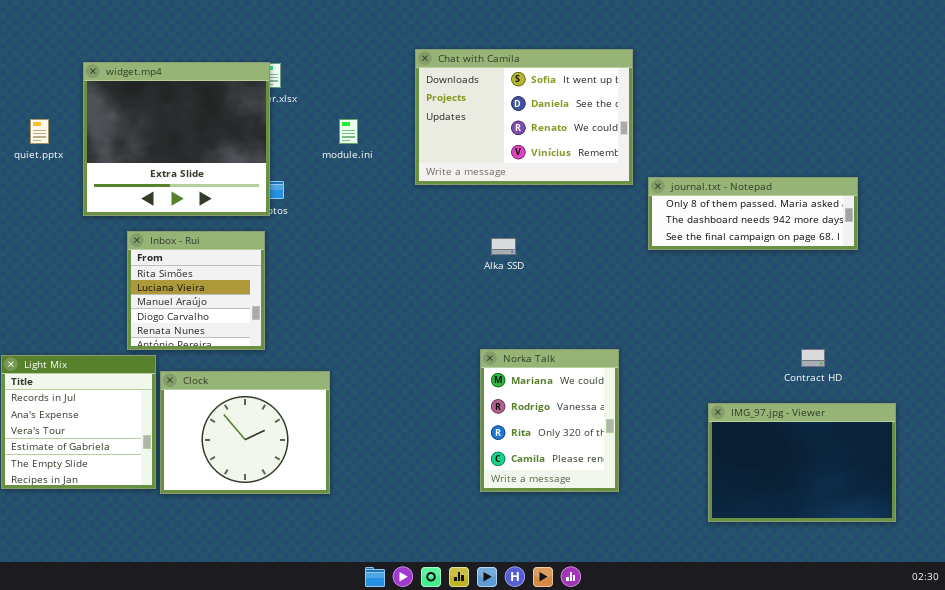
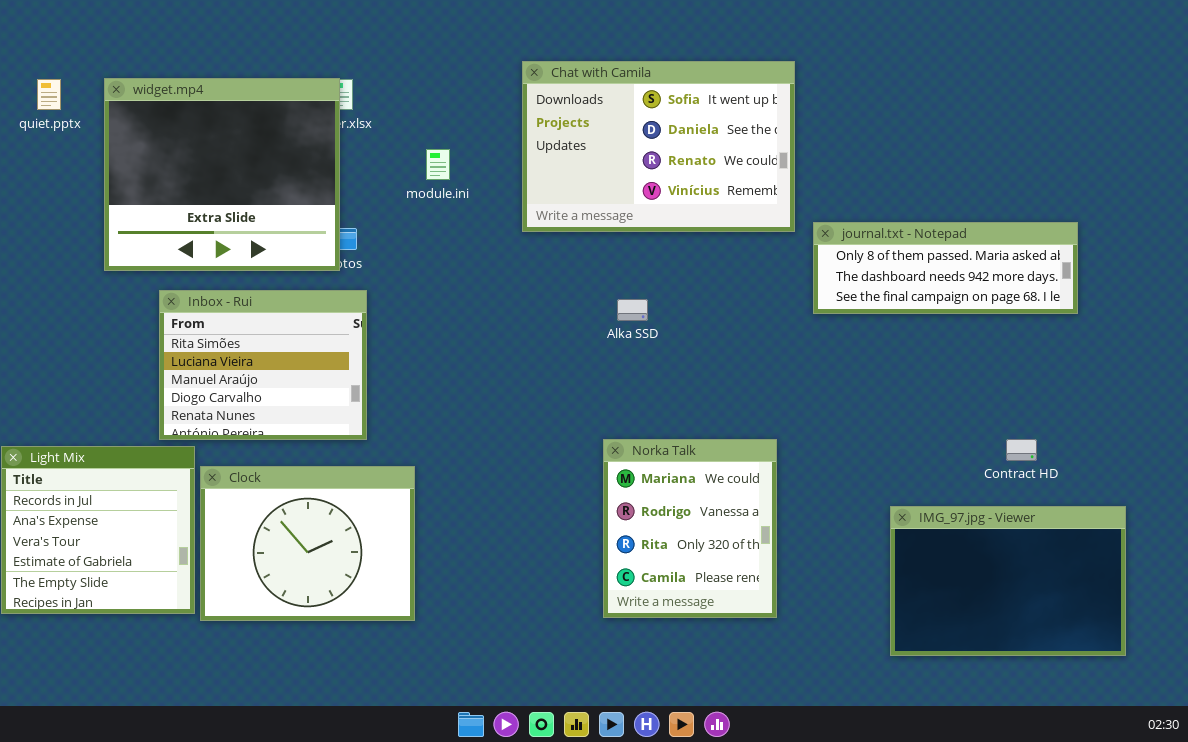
quiet.pptx: [30,119,49,144] -> [37,79,61,110], moved
Inbox - Rui: [127,231,265,350] -> [159,290,367,440], resized

